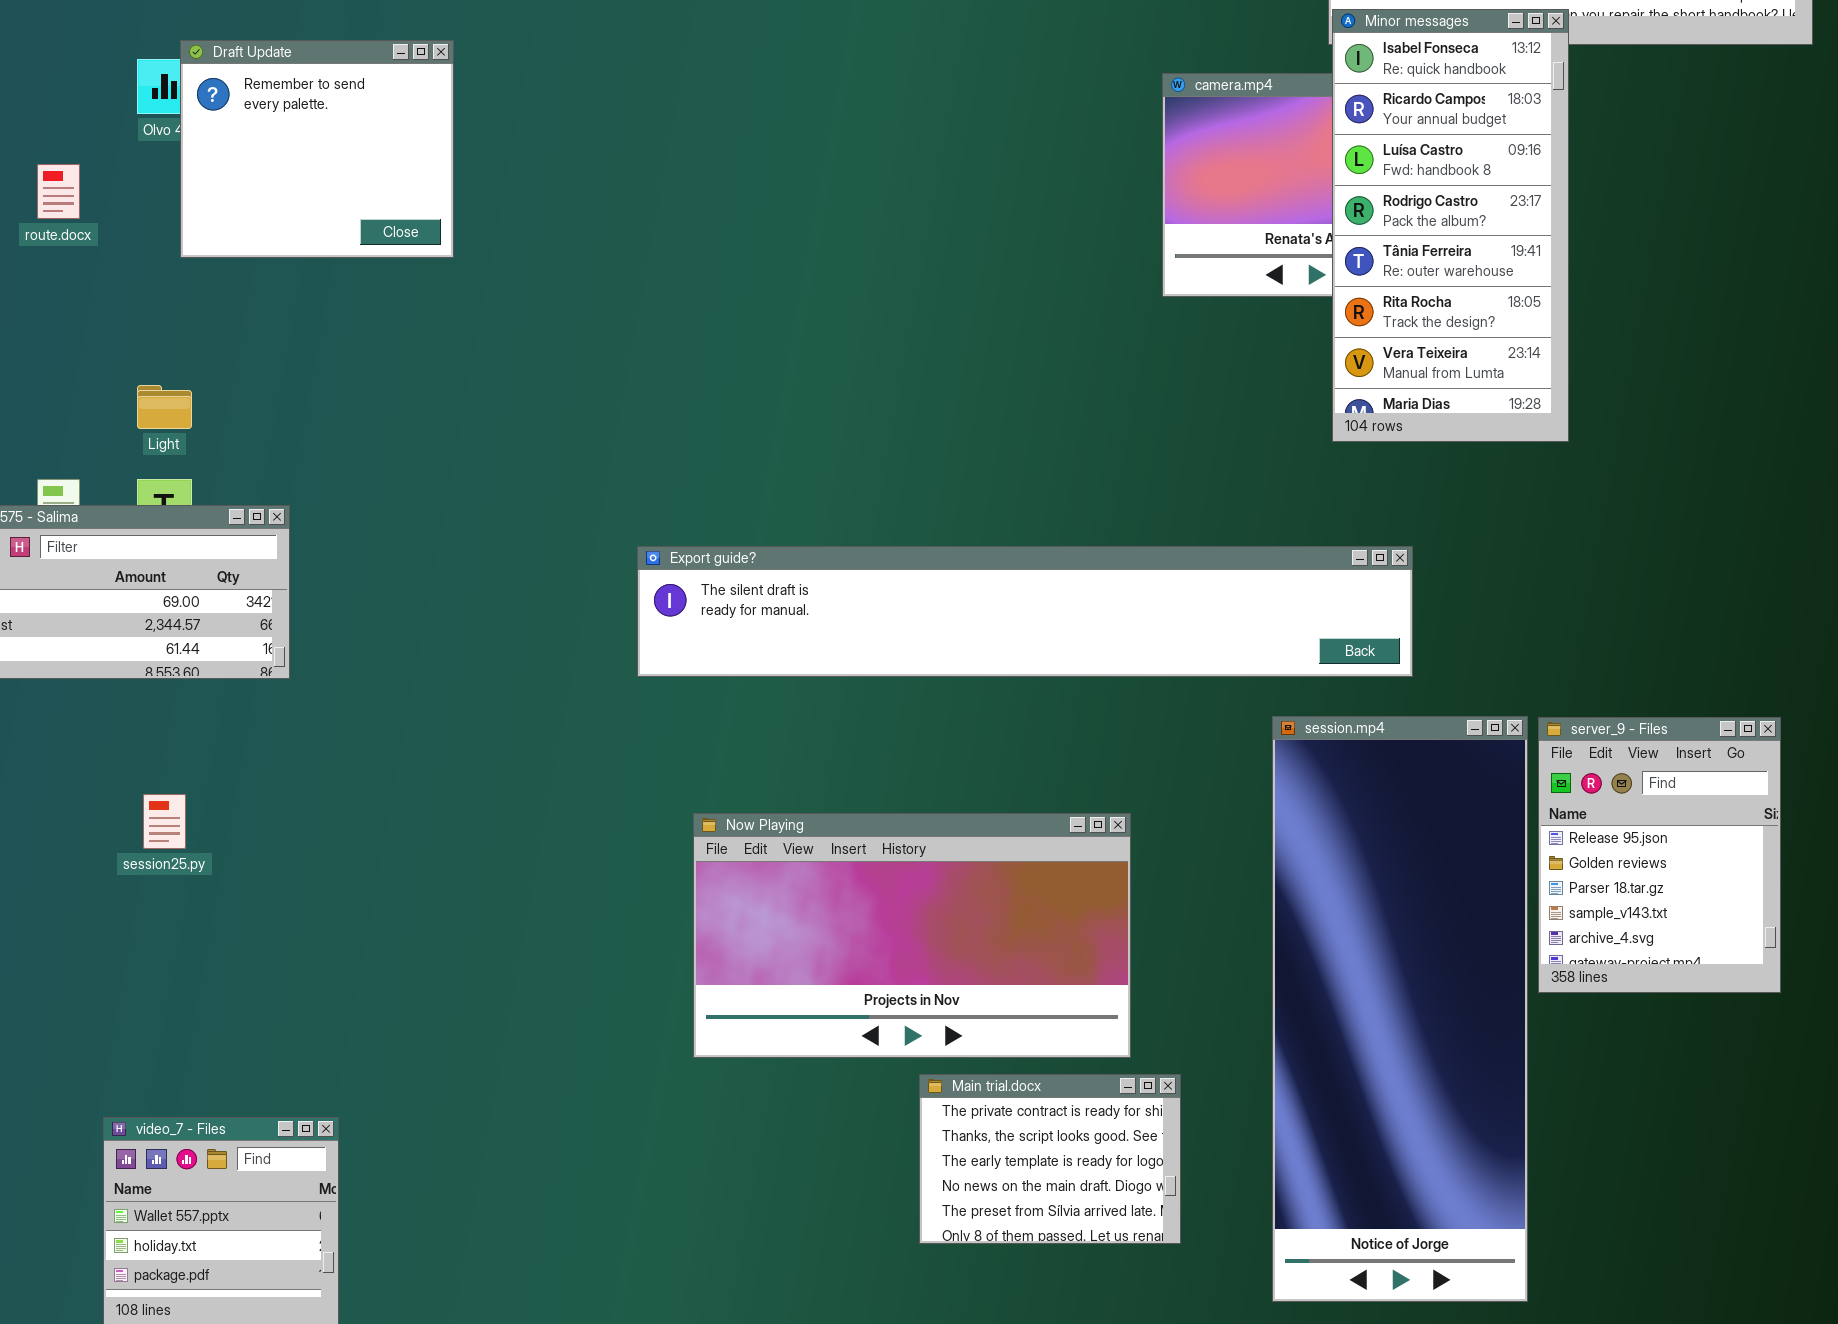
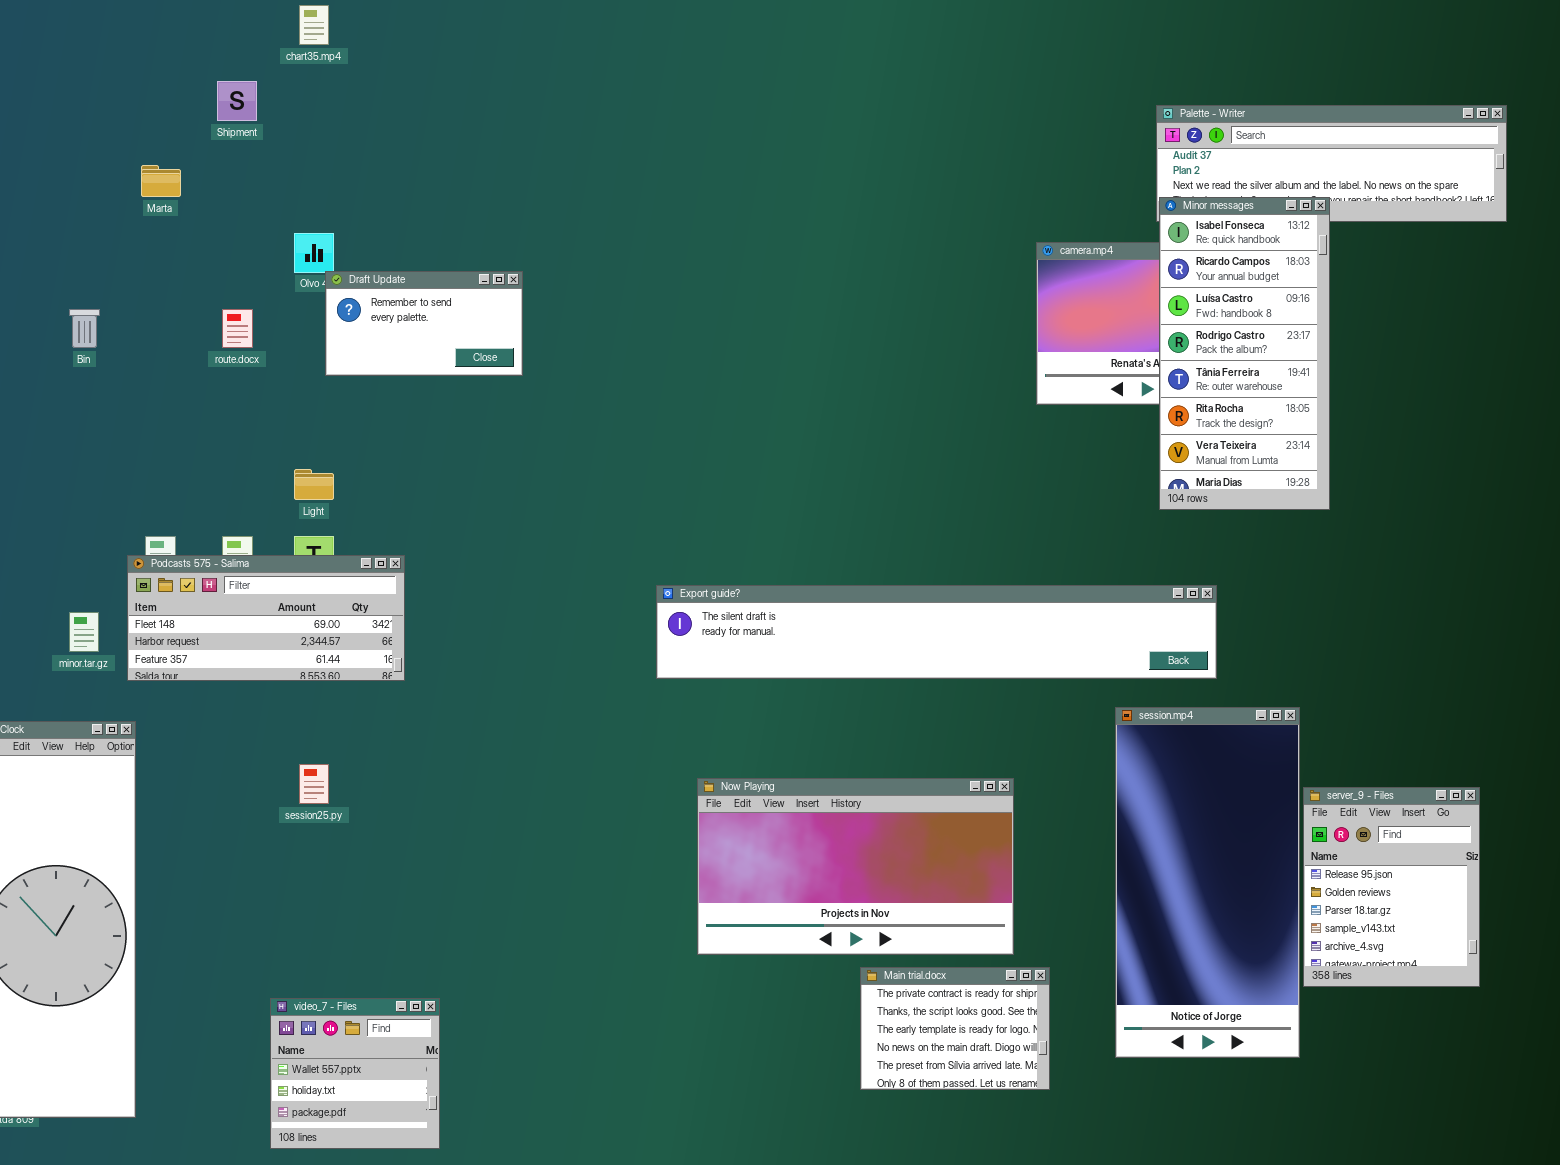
Draft Update: [180,40,454,258] -> [325,271,523,376], resized
session.mp4: [1272,716,1528,1302] -> [1115,707,1300,1058], resized
server_9 - Files: [1538,717,1781,993] -> [1303,787,1480,987], moved

